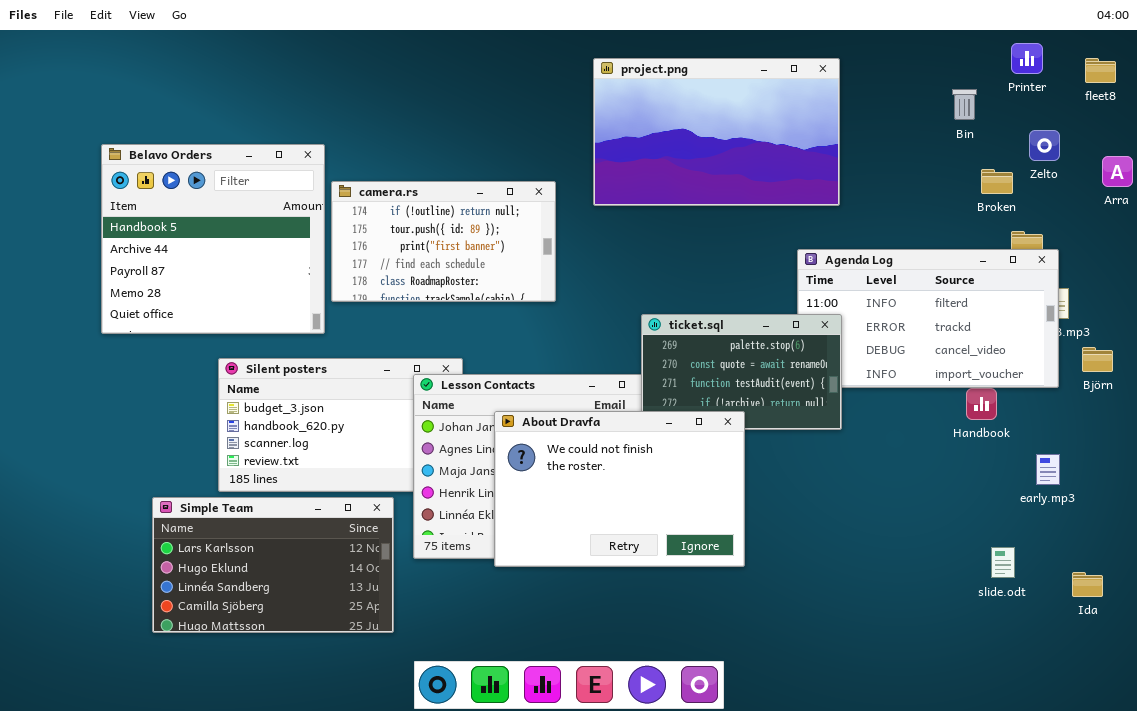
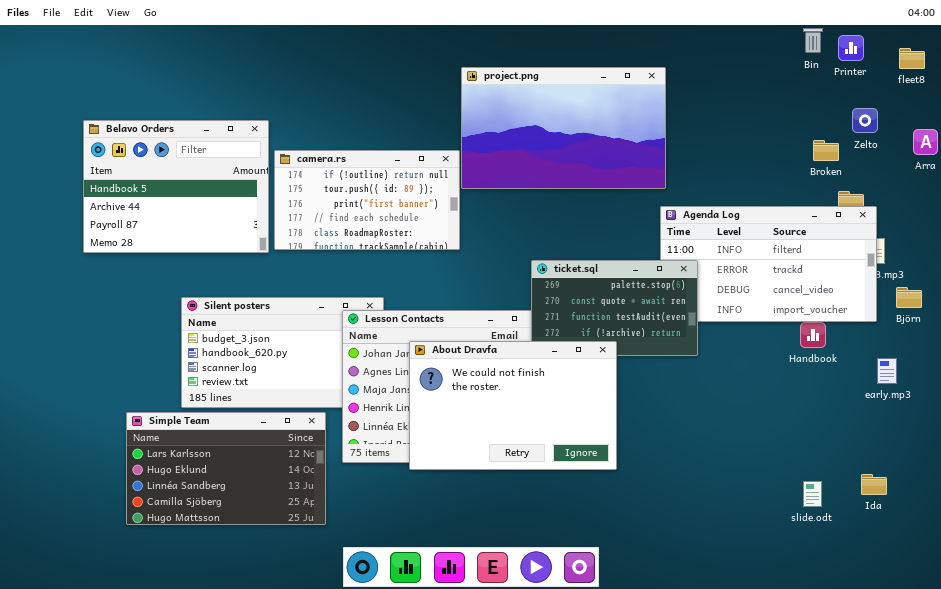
project.png: [593,58,840,206] -> [461,67,666,189], moved
Bin: [952,89,977,120] -> [803,28,823,53], moved
Belavo Orders: [101,144,325,334] -> [83,120,269,253], resized
early.mp3: [1036,454,1060,485] -> [877,358,897,384], moved
slide.odt: [991,547,1015,578] -> [803,481,822,507], moved
Ida: [1072,572,1103,597] -> [861,474,887,495], moved

